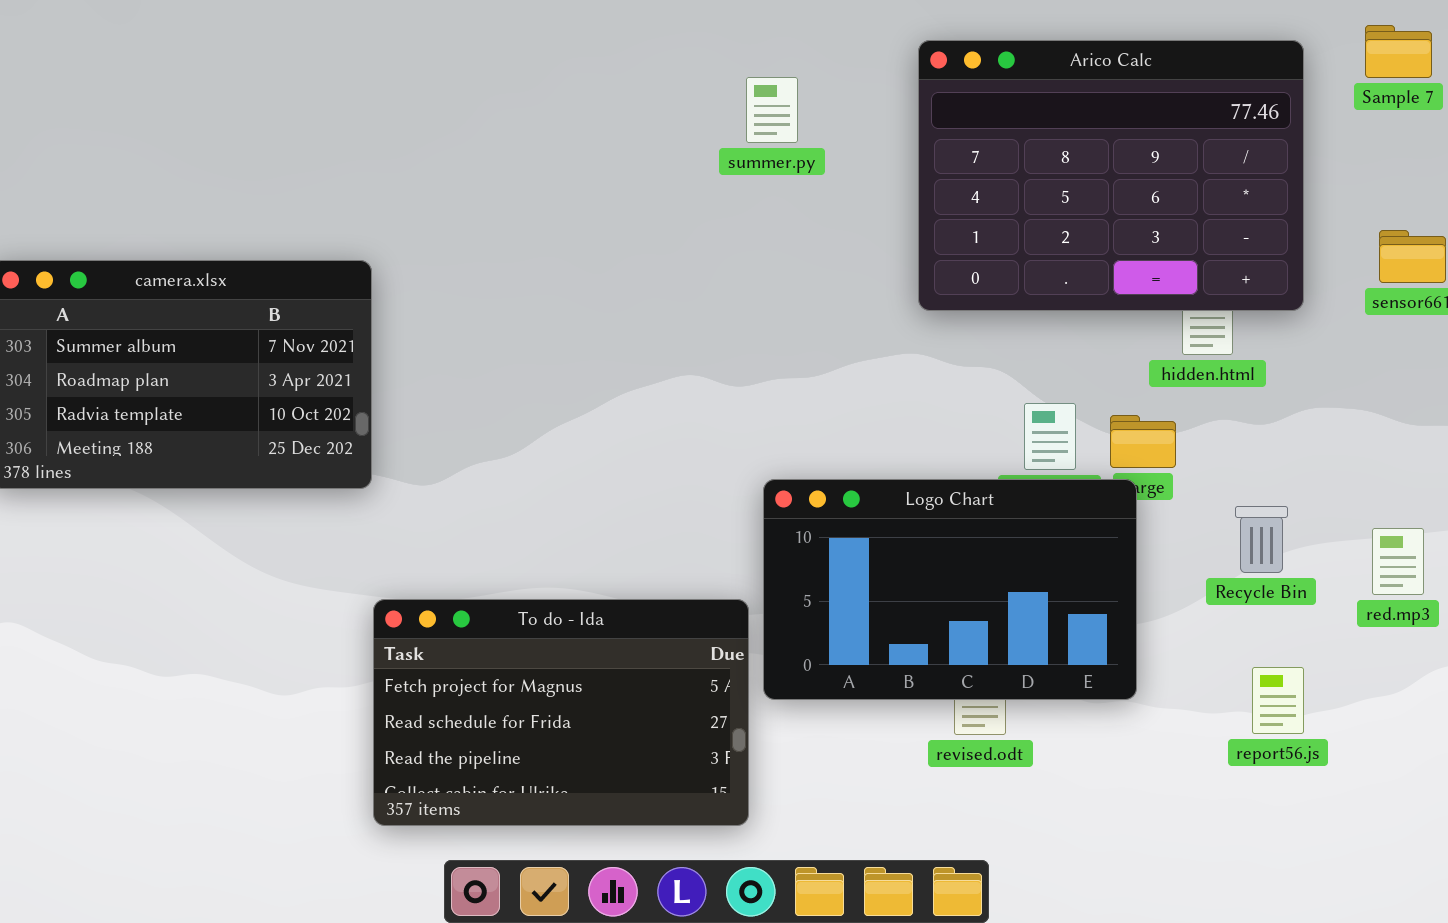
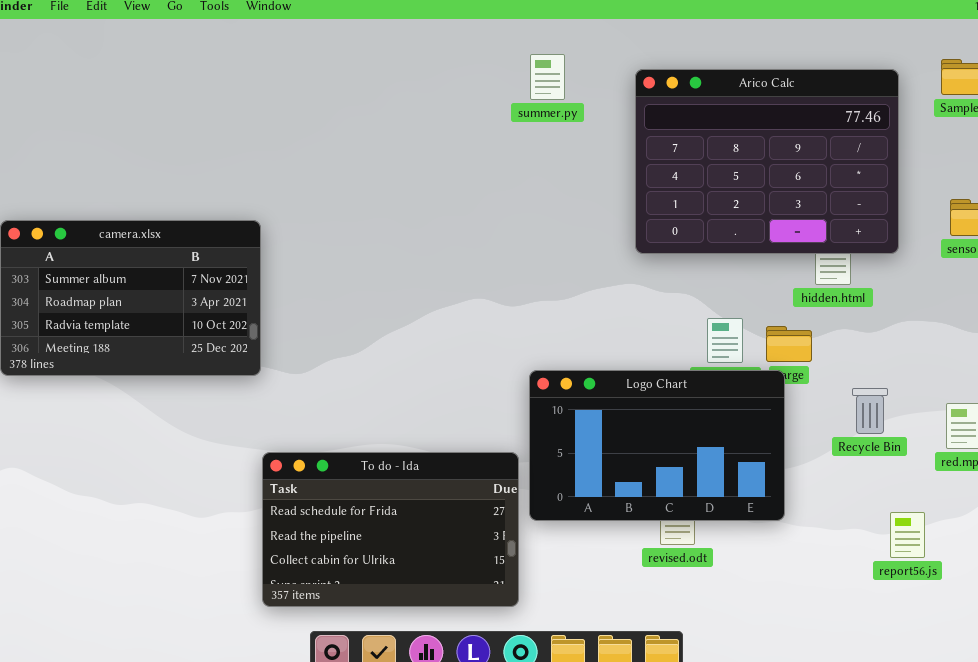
summer.py: [746,77,798,143] -> [530,54,565,100], moved
To do - Ida: [373,599,749,826] -> [262,452,519,607], scrolled down 1 row
report56.js: [1252,667,1304,734] -> [890,512,925,558], moved

